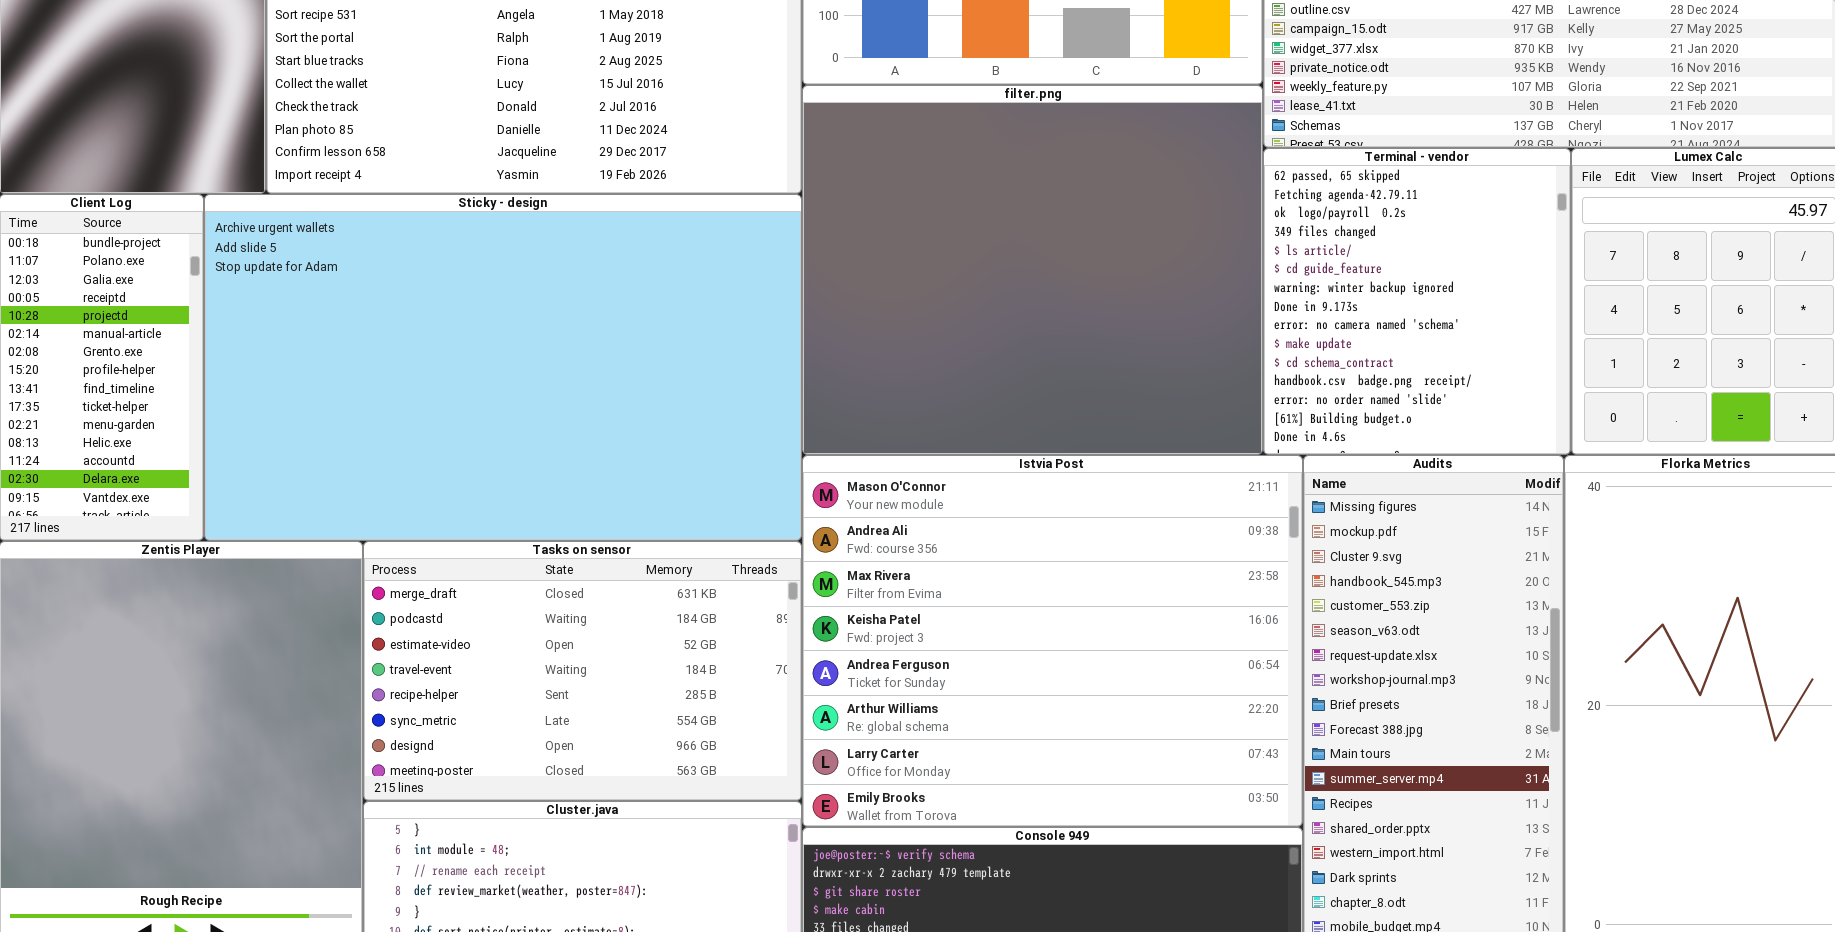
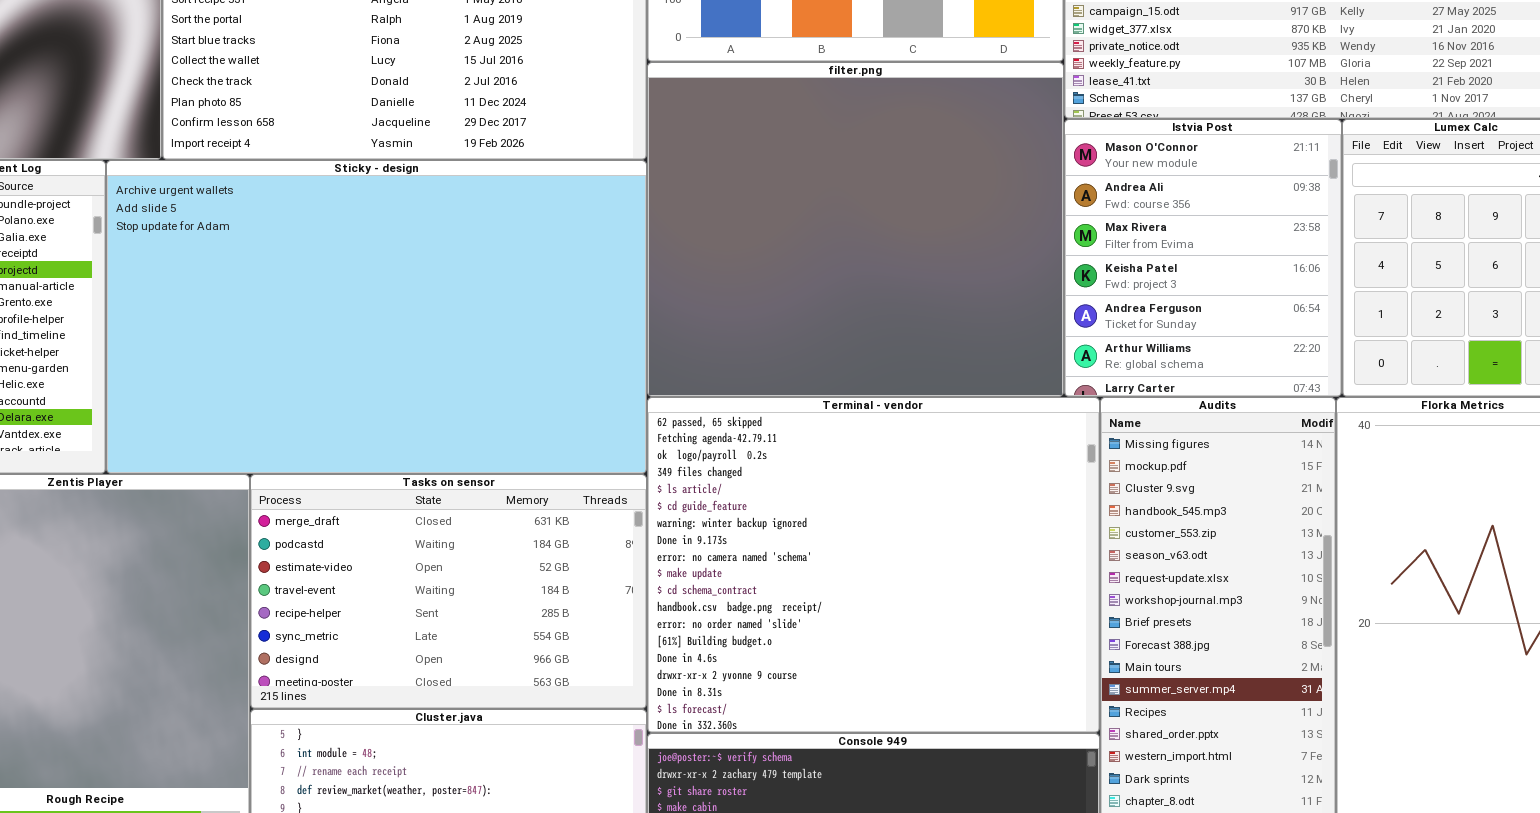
Terminal - vendor: [1263,148,1571,455] -> [647,397,1100,733], moved, resized
Istvia Post: [802,455,1303,827] -> [1064,119,1342,397], moved, resized

